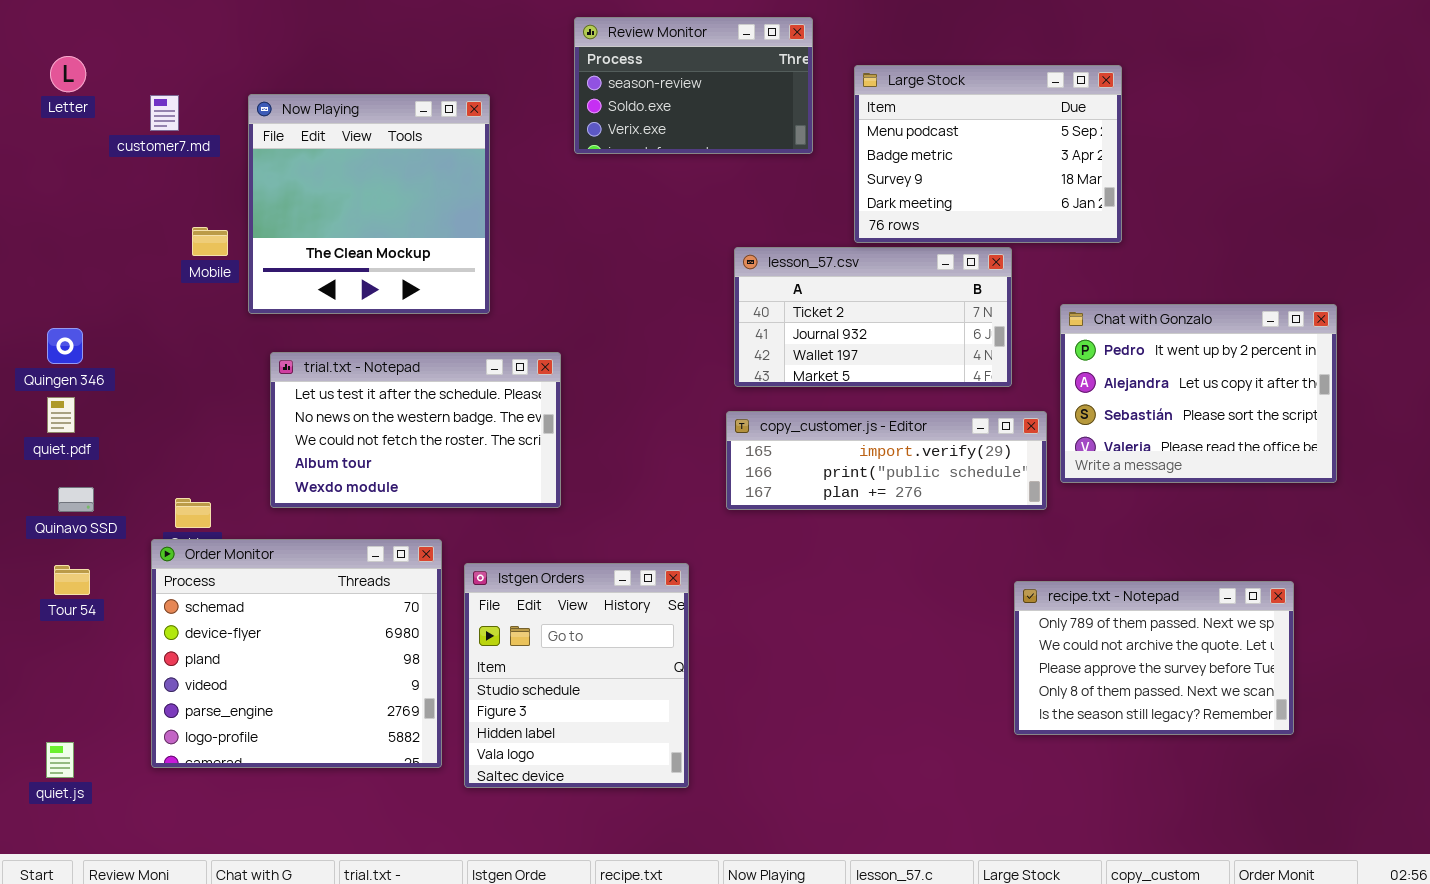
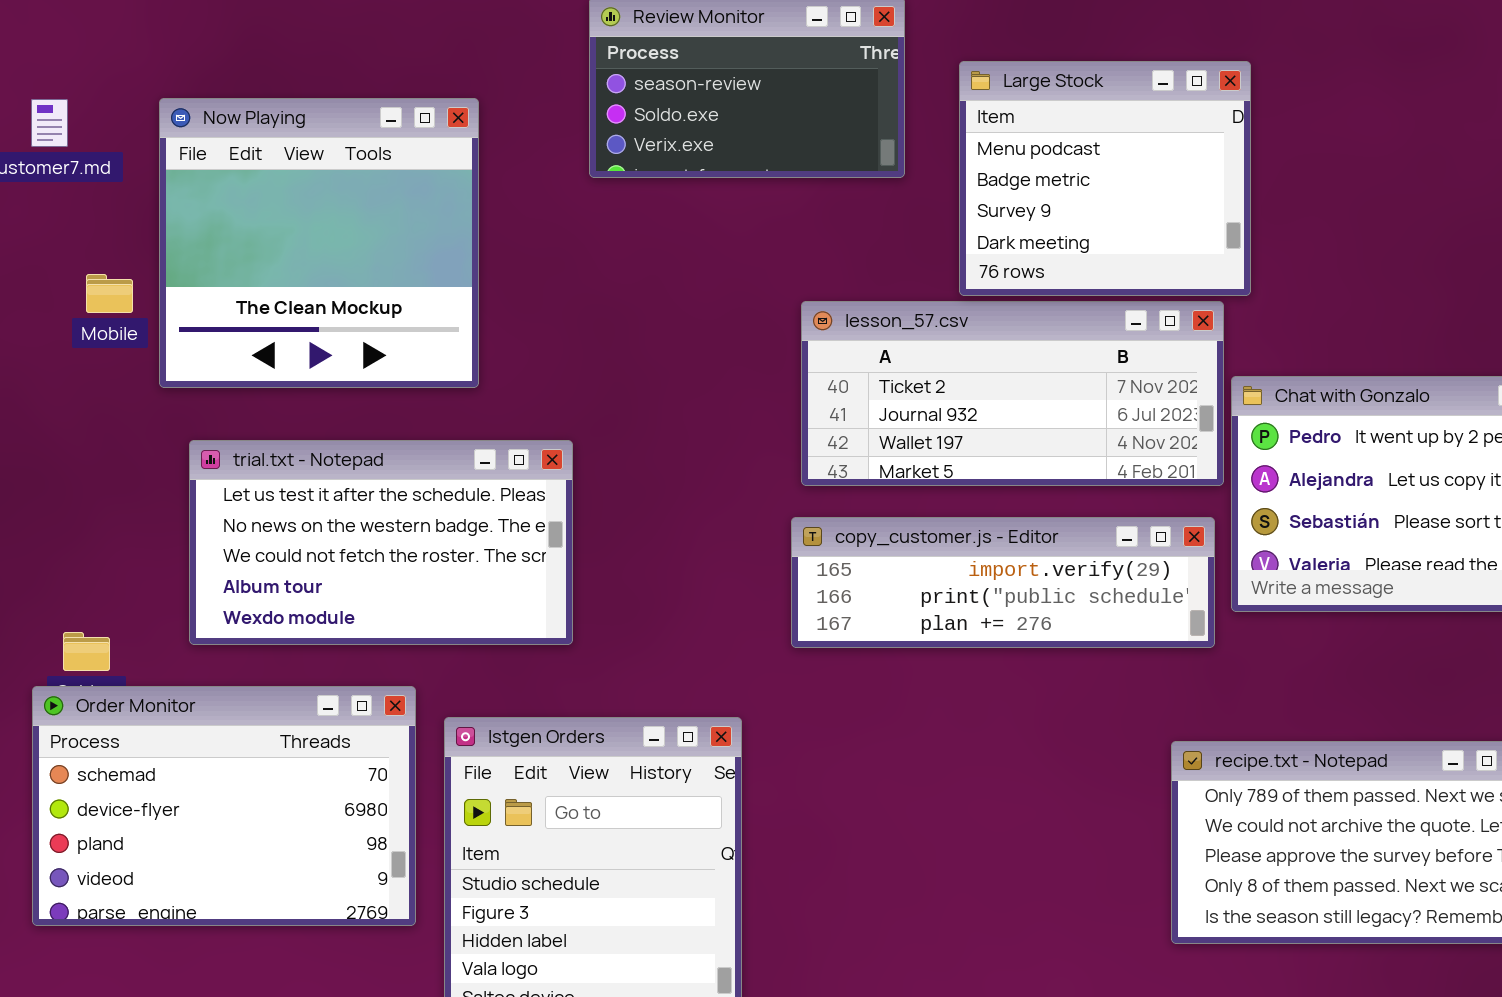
Large Stock: [854,65,1122,243] -> [959,61,1251,296], resized
lesson_57.csv: [734,247,1012,387] -> [801,301,1224,486], resized
Order Monitor: [151,539,442,768] -> [32,686,416,926], resized

